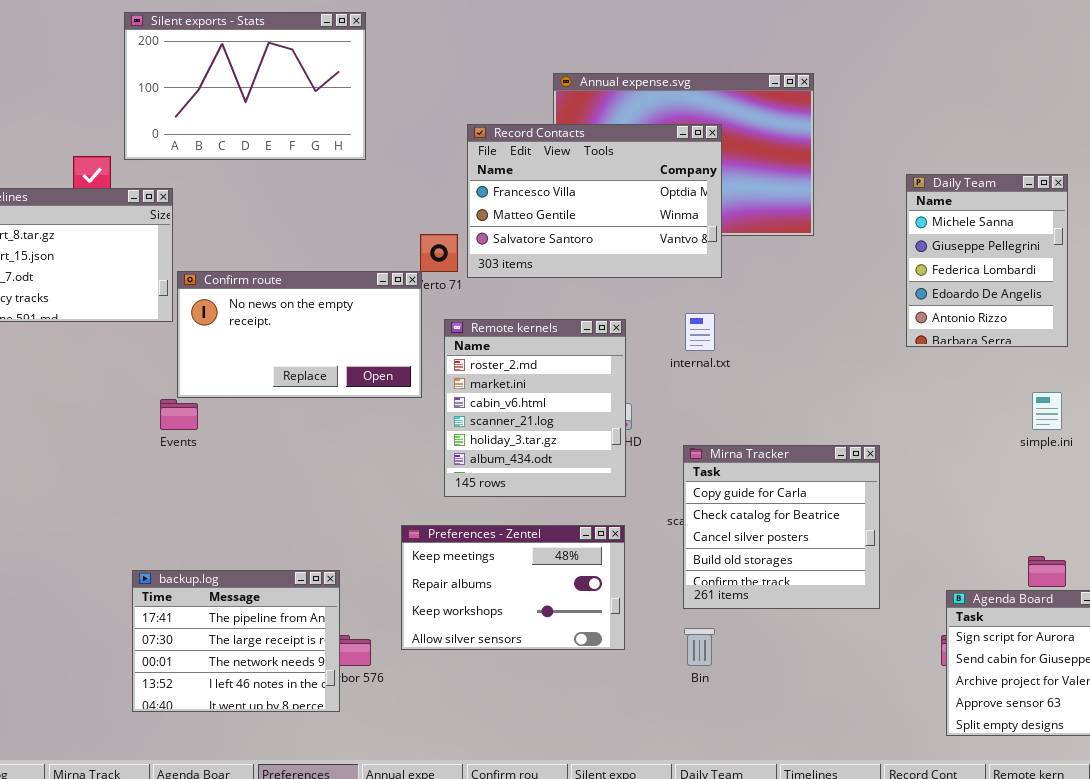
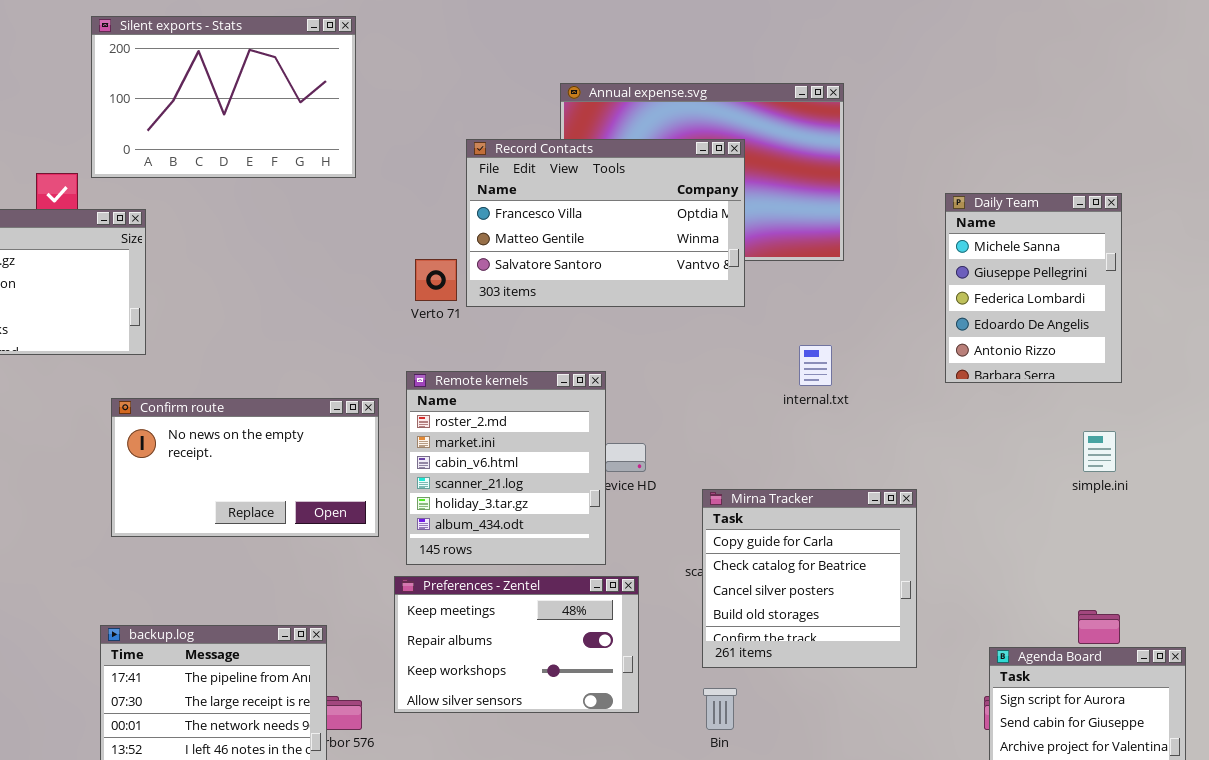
Confirm route: [177,271,422,398] -> [111,398,379,537], moved
internal.txt: [685,313,715,351] -> [799,345,832,386], moved
Remote kernels: [444,319,626,497] -> [406,371,606,565], moved

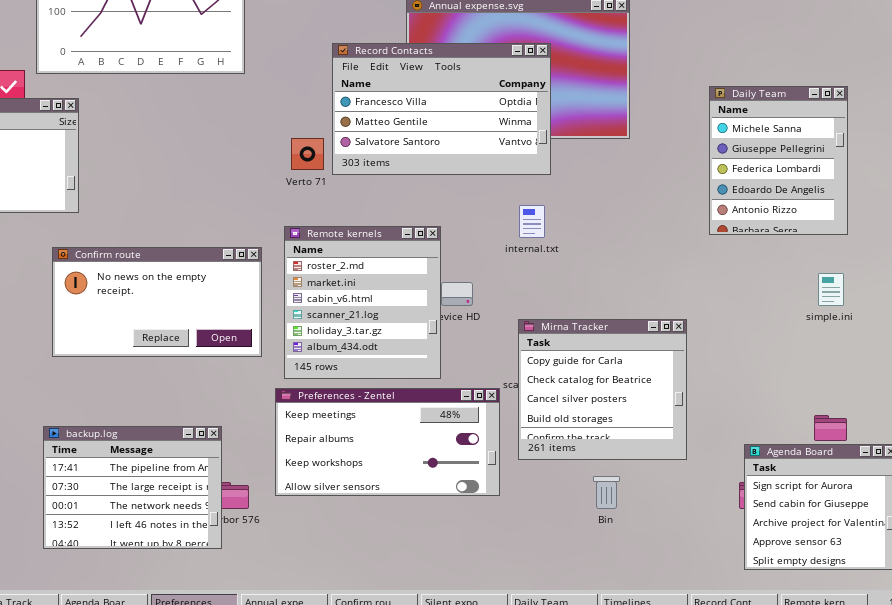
internal.txt: [799,345,832,386] -> [519,205,545,238], moved
Preferences - Zentel: [394,576,639,713] -> [275,388,500,496], resized
Bin: [703,688,737,730] -> [593,476,620,509], moved

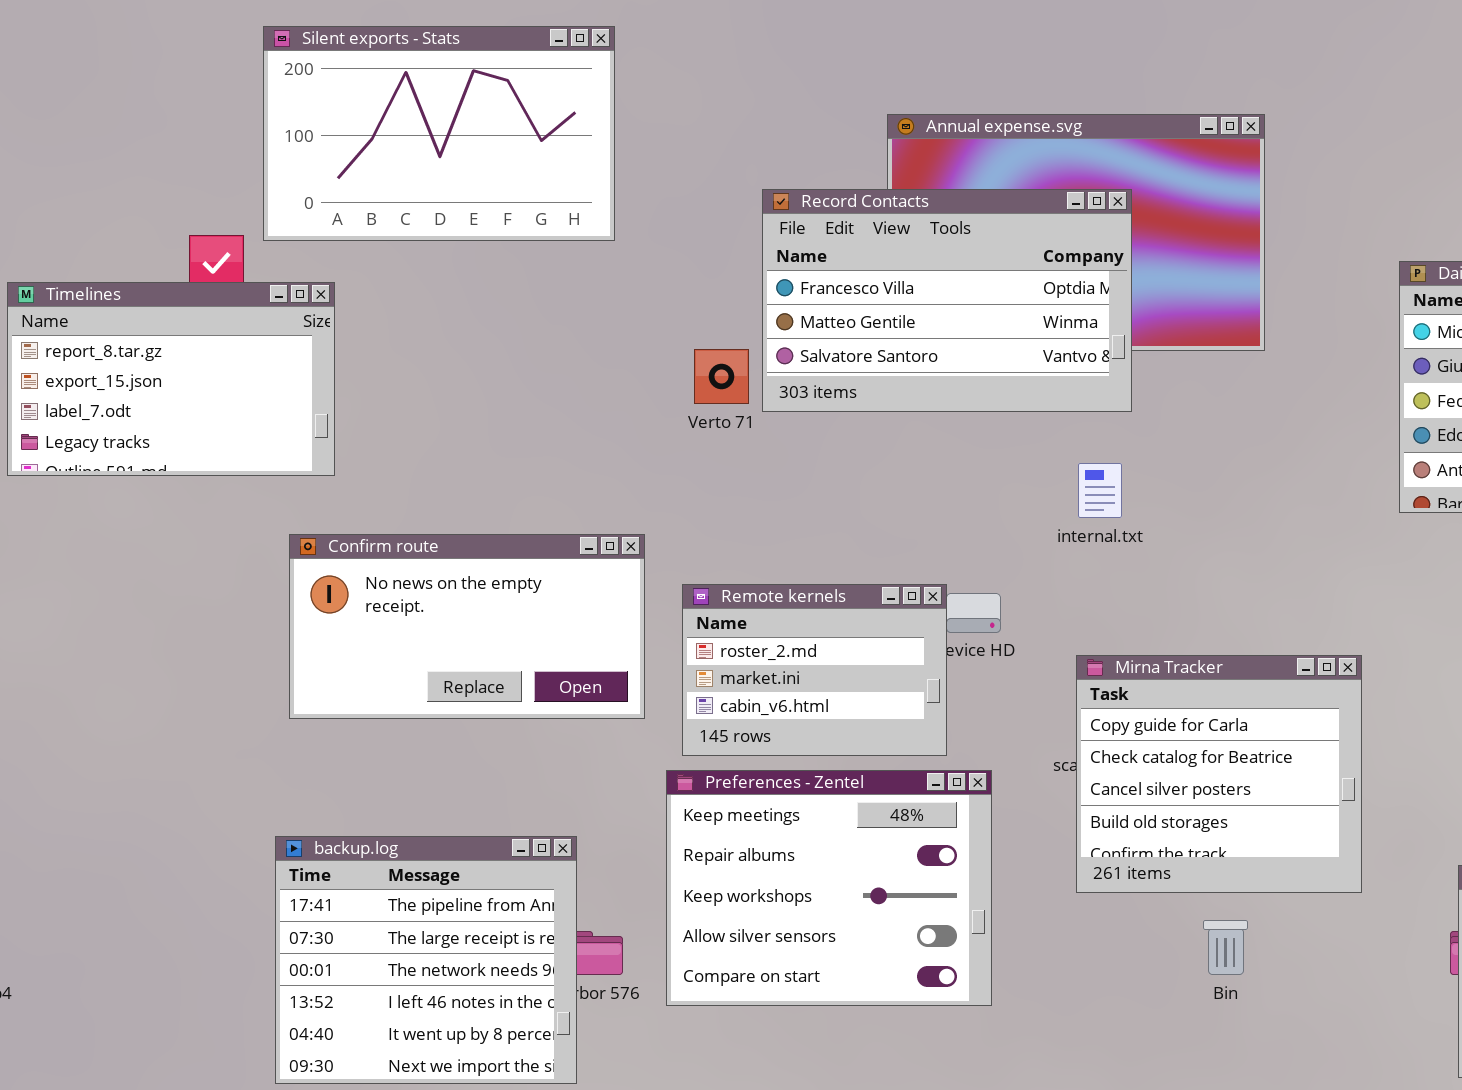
Remote kernels: [284,226,441,379] -> [682,584,947,756], resized
Preferences - Zentel: [275,388,500,496] -> [666,770,992,1006], resized
backup.log: [43,426,222,549] -> [275,836,577,1084], resized

